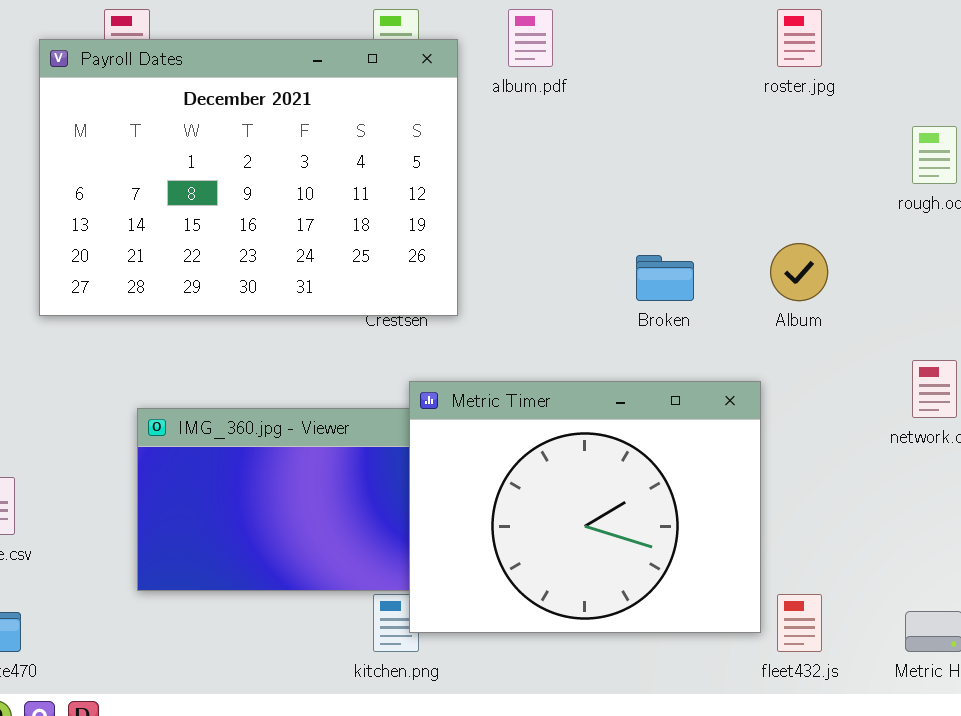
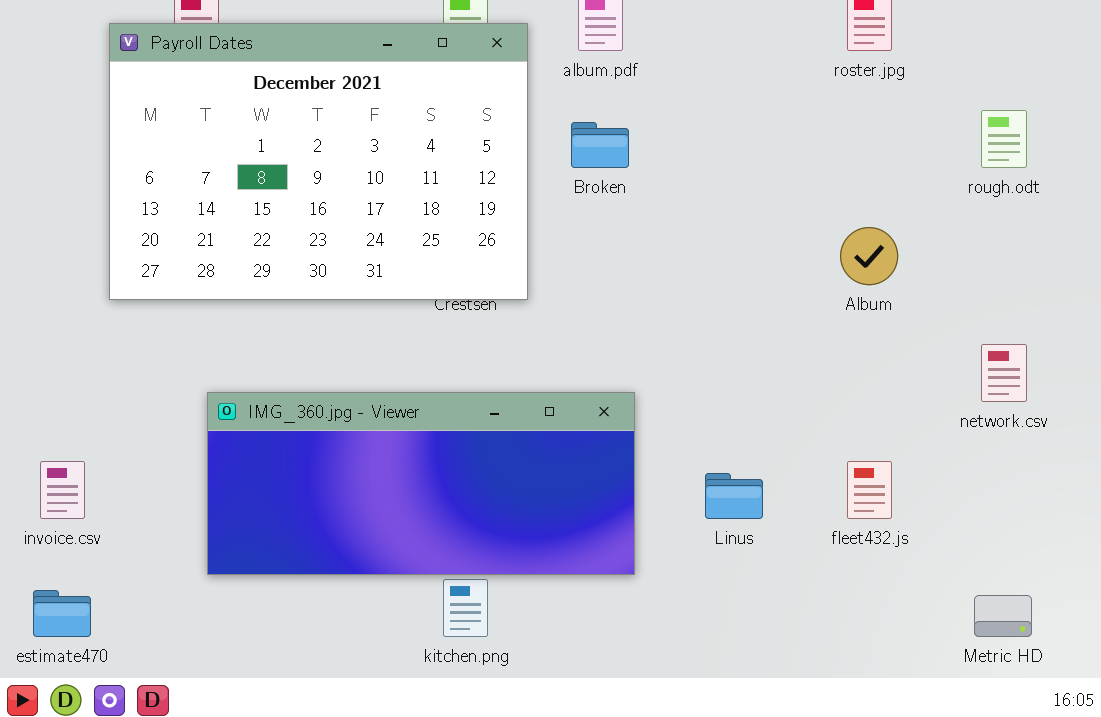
Broken: [636,255,694,301] -> [571,122,629,168], moved
Metric Timer: [409,381,761,633] -> none, closed
fleet432.js: [777,594,822,652] -> [847,461,892,519], moved

